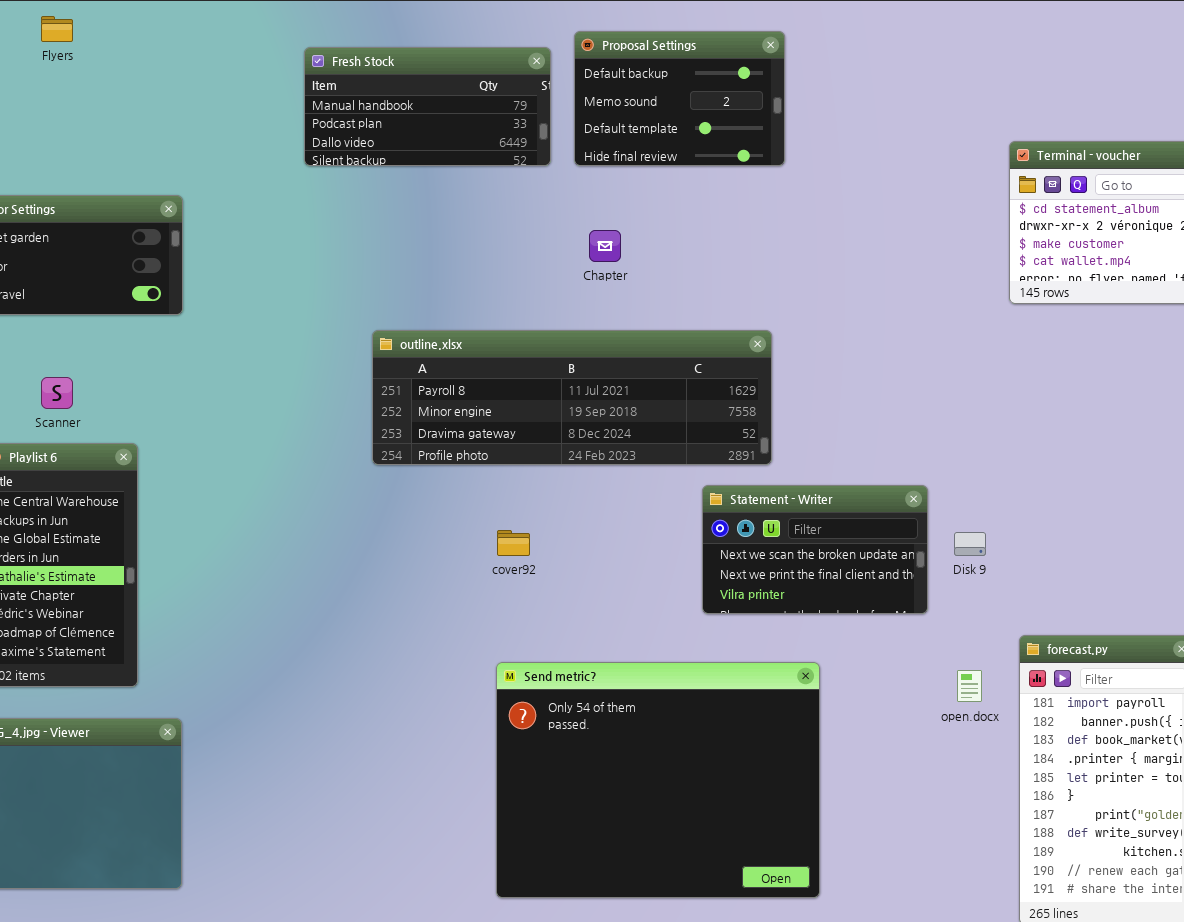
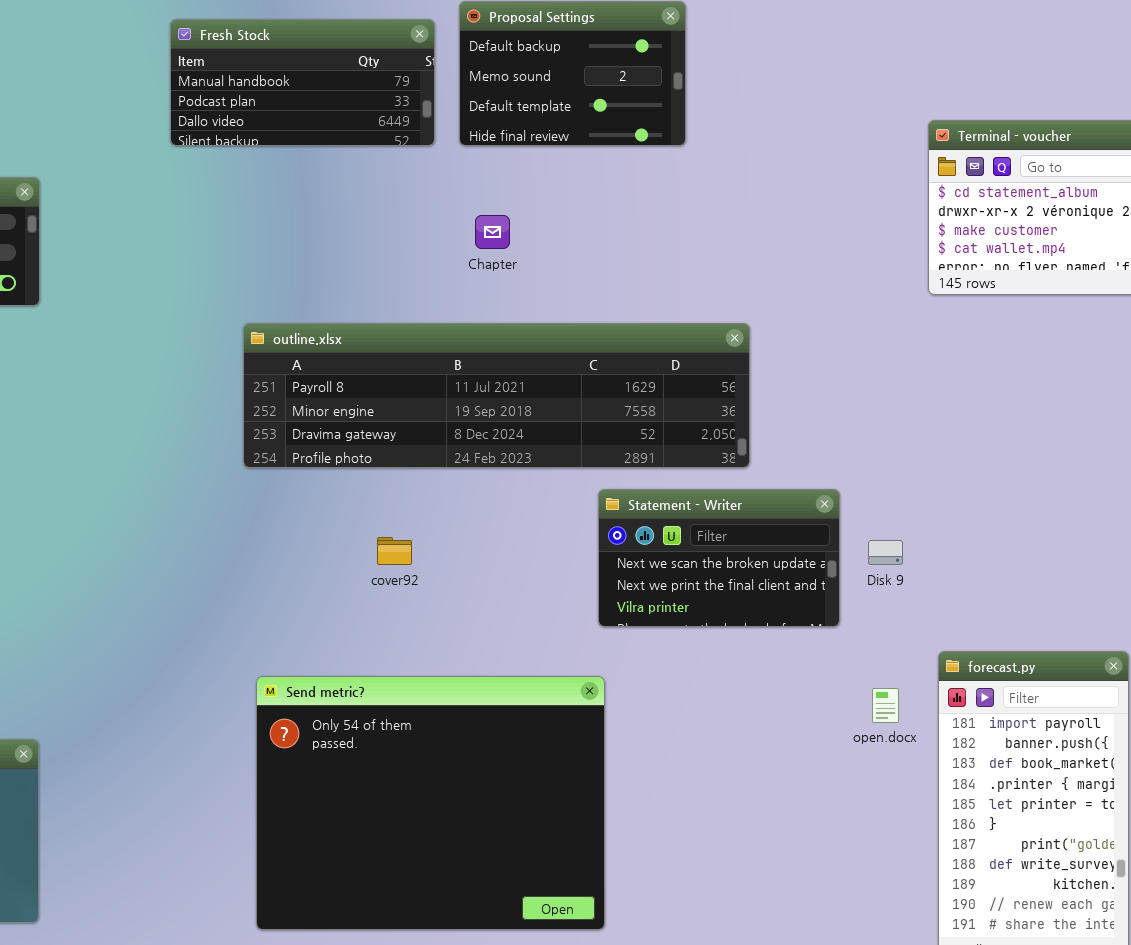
outline.xlsx: [372,330,772,465] -> [243,323,750,468], resized
Send metric?: [496,662,820,898] -> [256,676,605,930], moved

